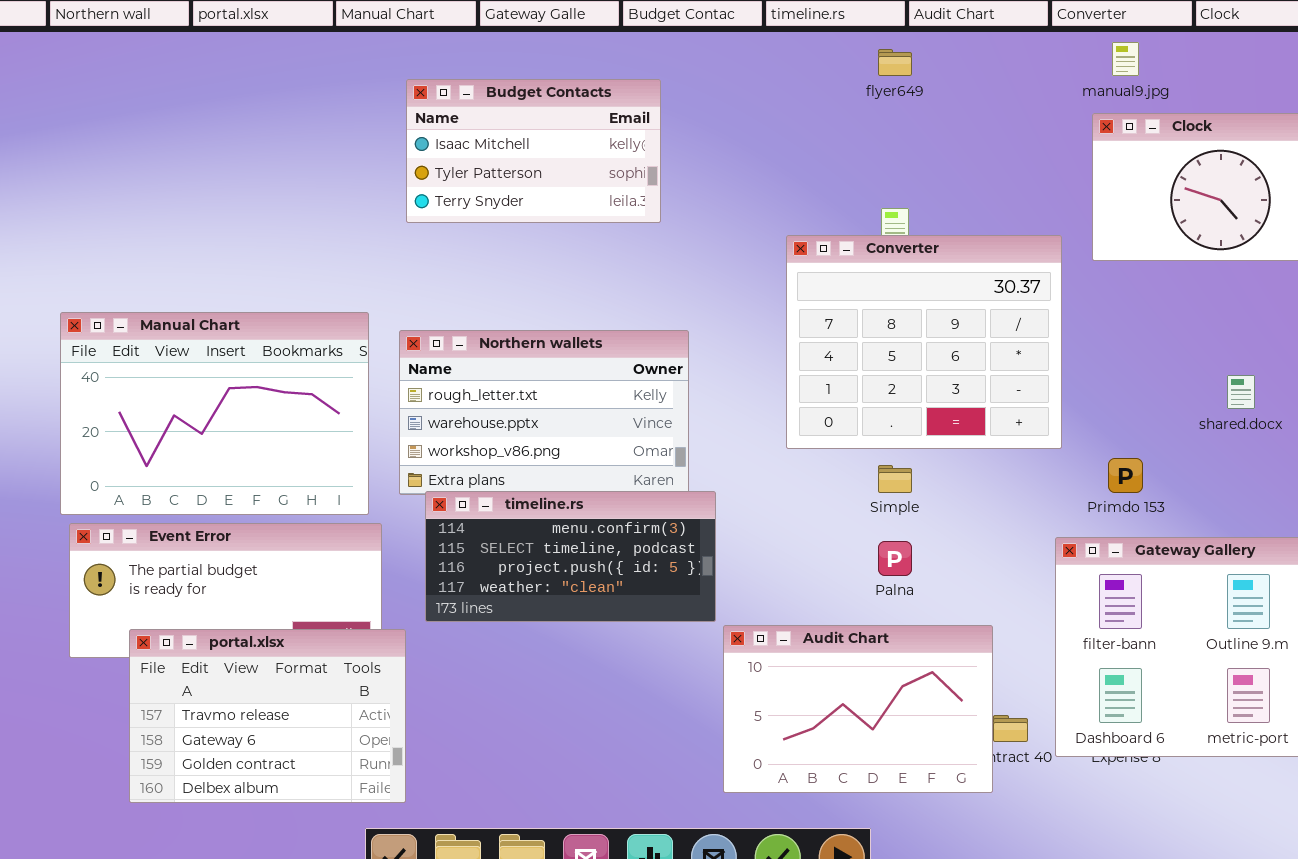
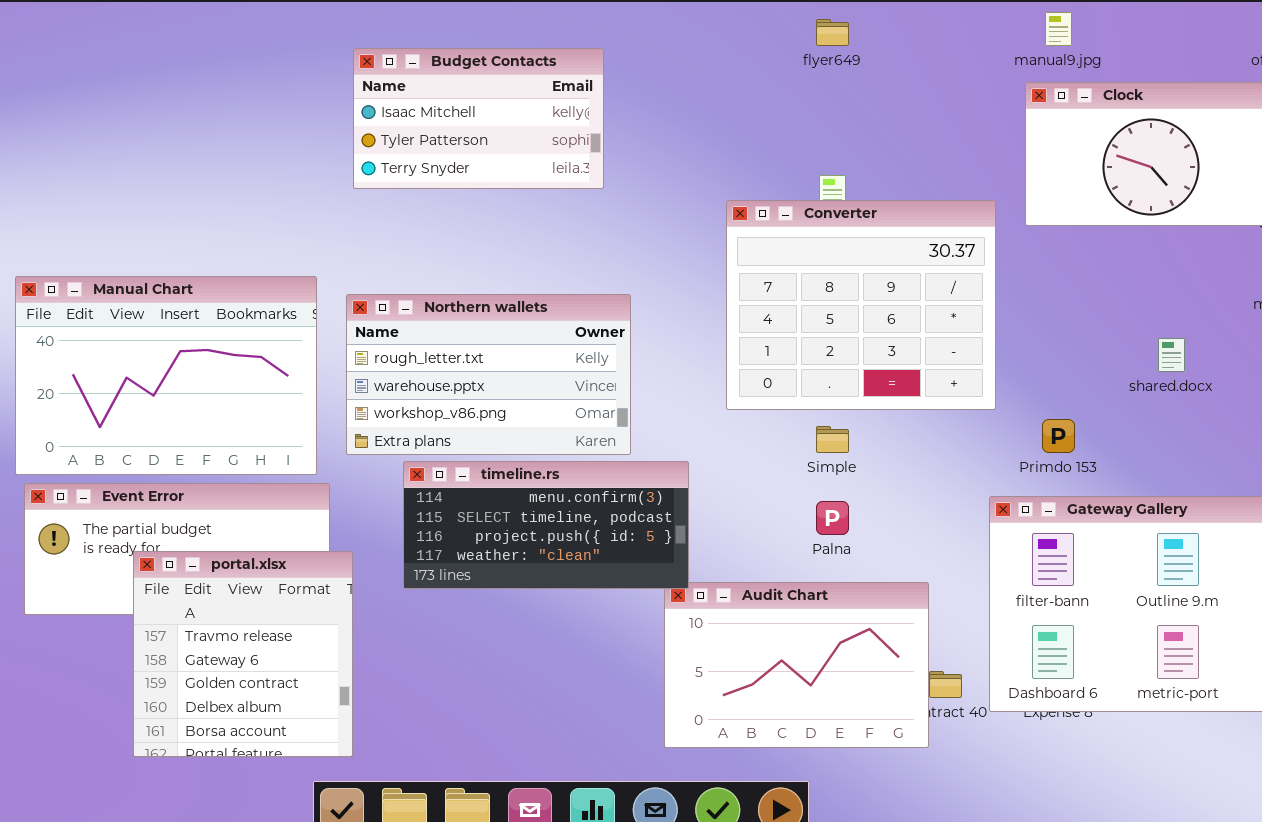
timeline.rs: [425,491,716,622] -> [403,461,689,589], moved
portal.xlsx: [129,629,406,803] -> [133,551,353,757], resized

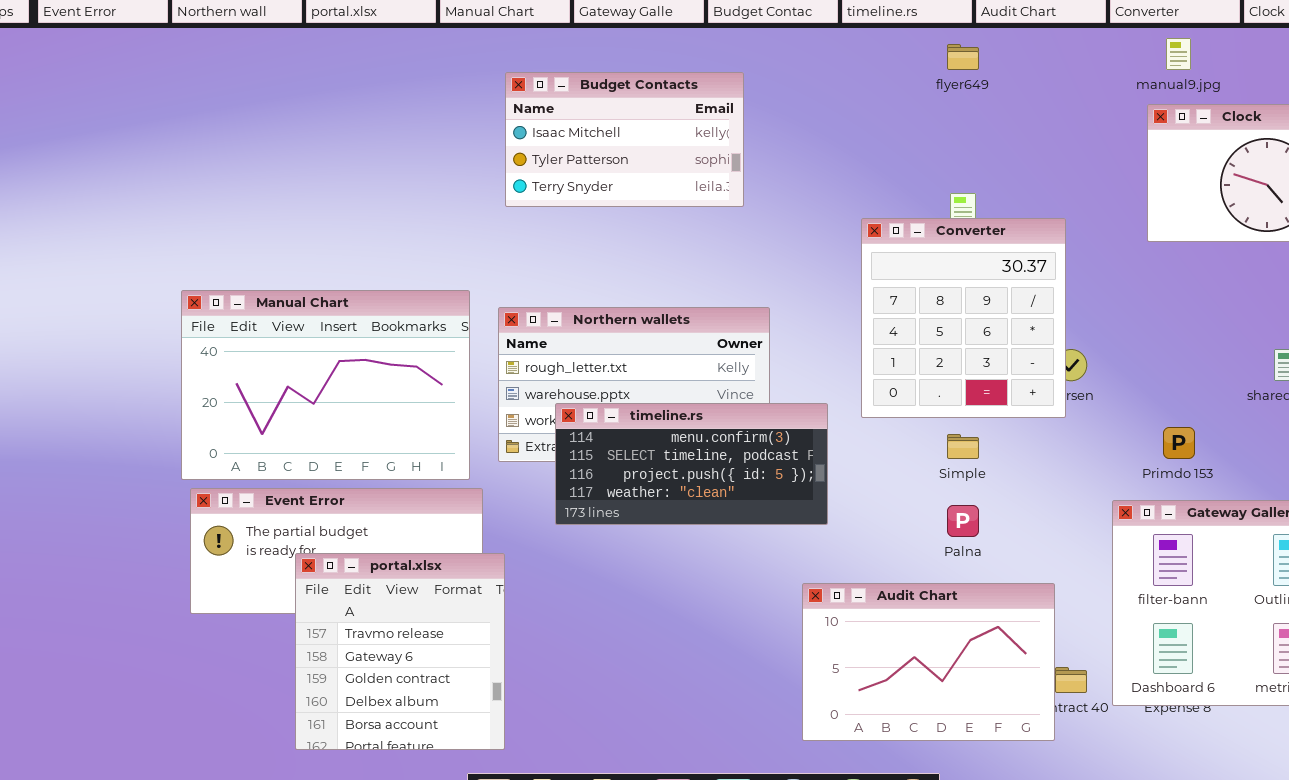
Converter: [726,200,996,410] -> [861,218,1066,418], resized
timeline.rs: [403,461,689,589] -> [555,403,828,525], moved

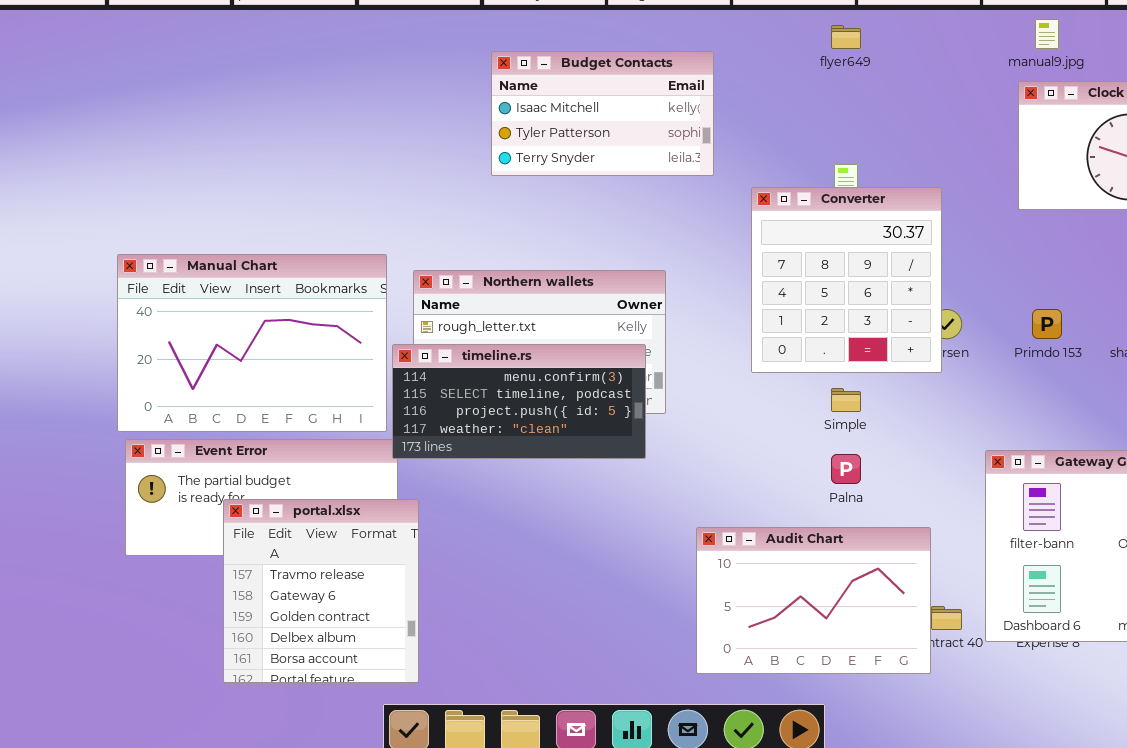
Budget Contacts: [505,72,744,207] -> [491,51,714,176], moved
timeline.rs: [555,403,828,525] -> [392,344,646,459], moved
Primdo 153: [1163,427,1195,459] -> [1032,309,1062,339], moved

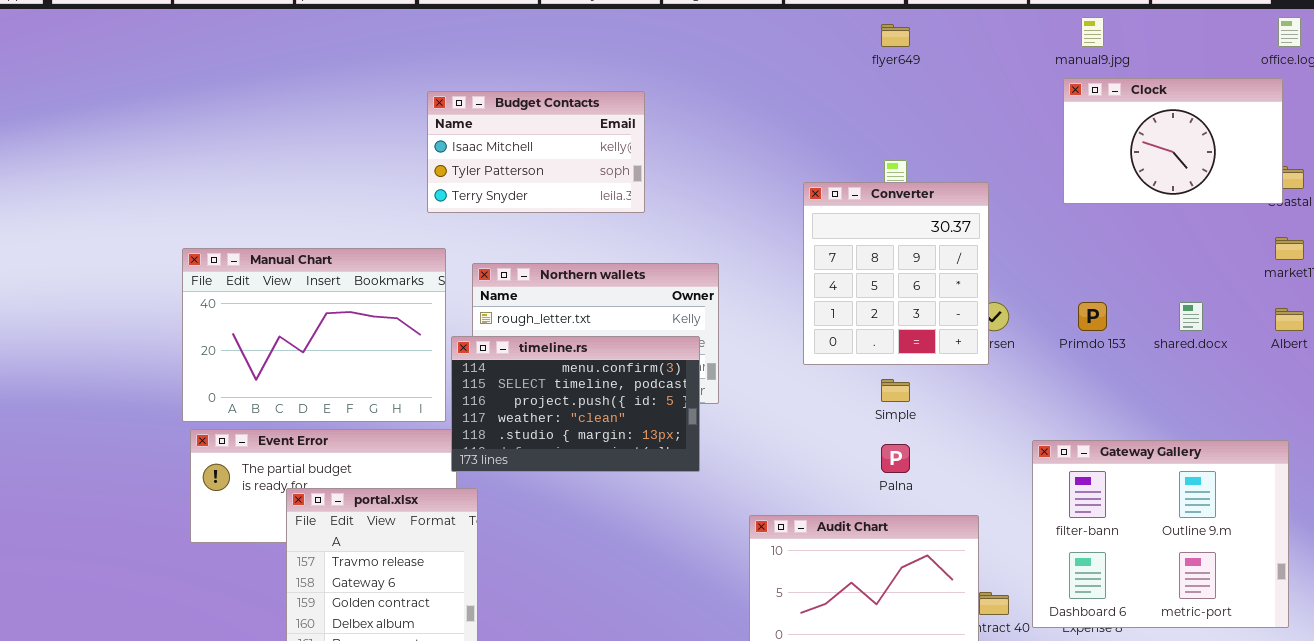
Budget Contacts: [491,51,714,176] -> [427,91,645,213], moved
timeline.rs: [392,344,646,459] -> [451,336,700,472], resized

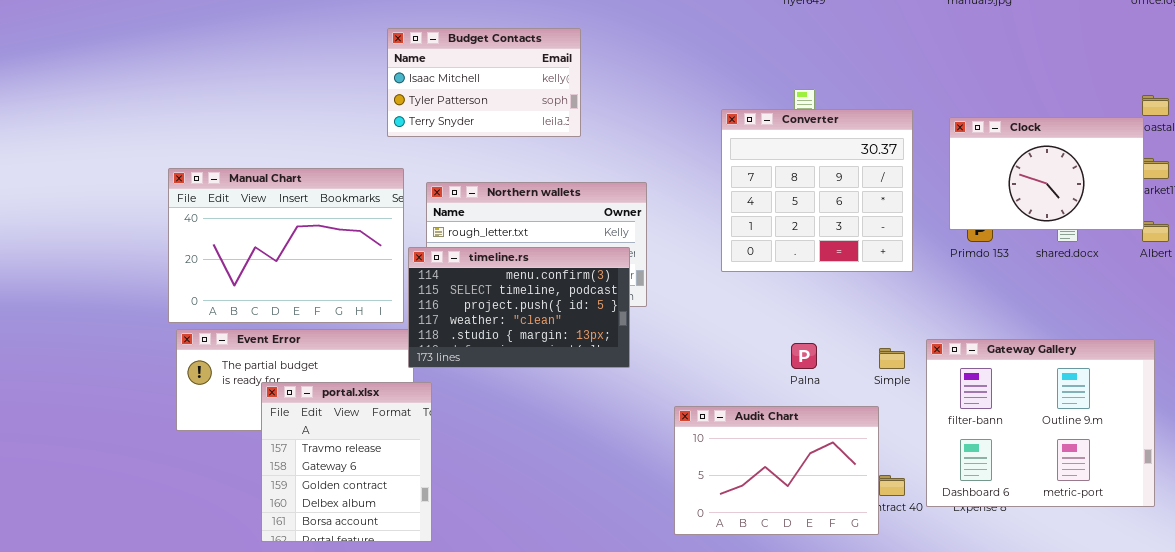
Clock: [1063,78,1283,204] -> [949,117,1144,230], moved
Converter: [803,182,989,365] -> [721,109,913,272], resized
Simple: [881,379,910,402] -> [879,348,905,369], moved

